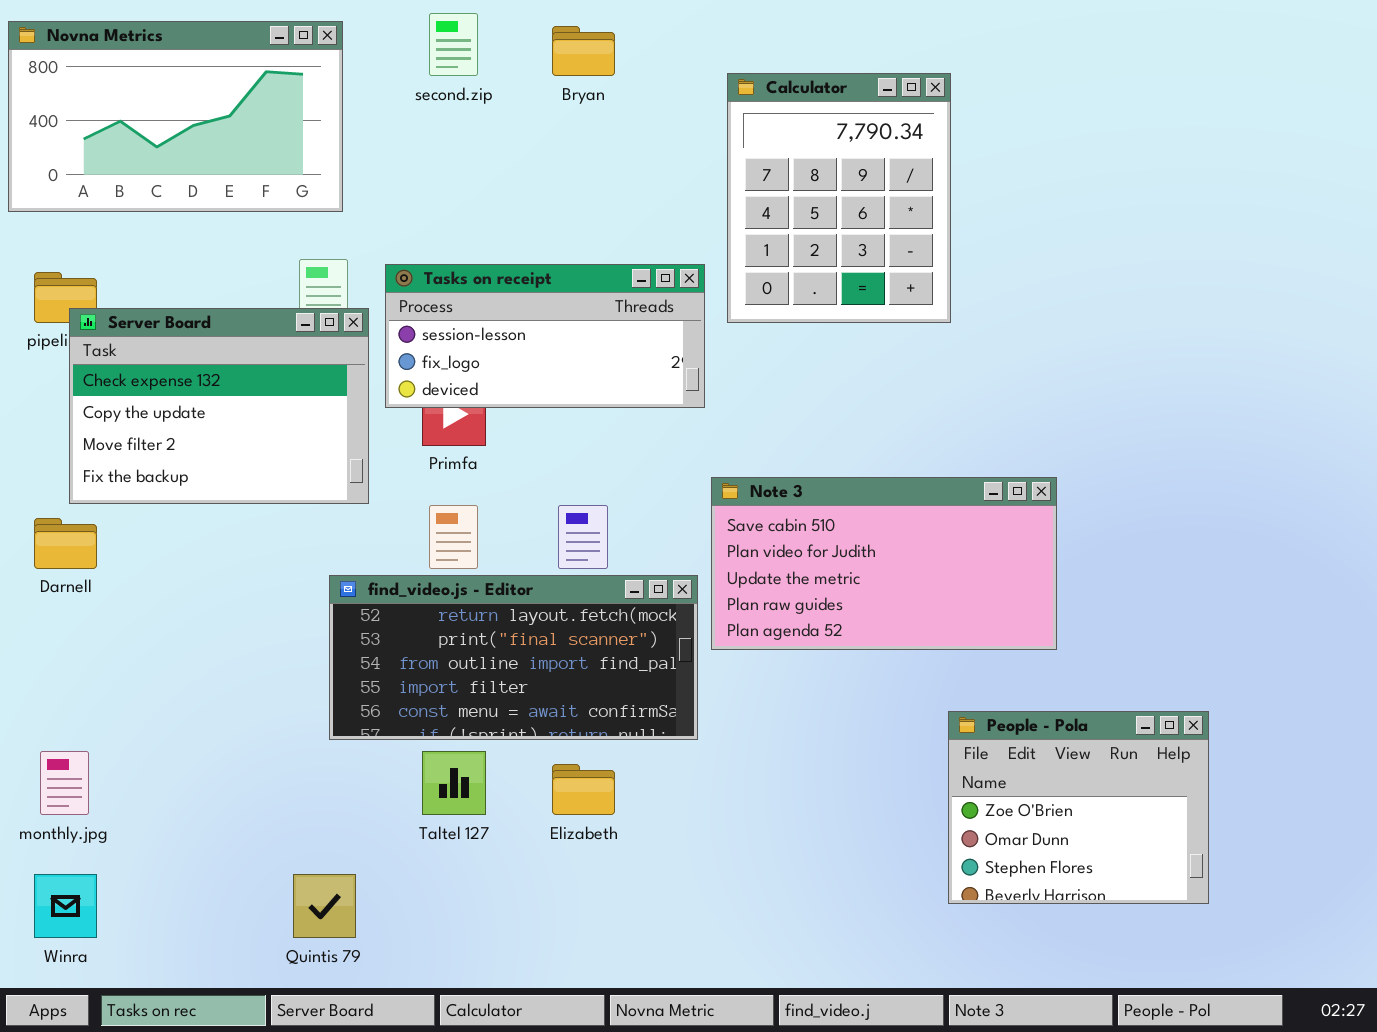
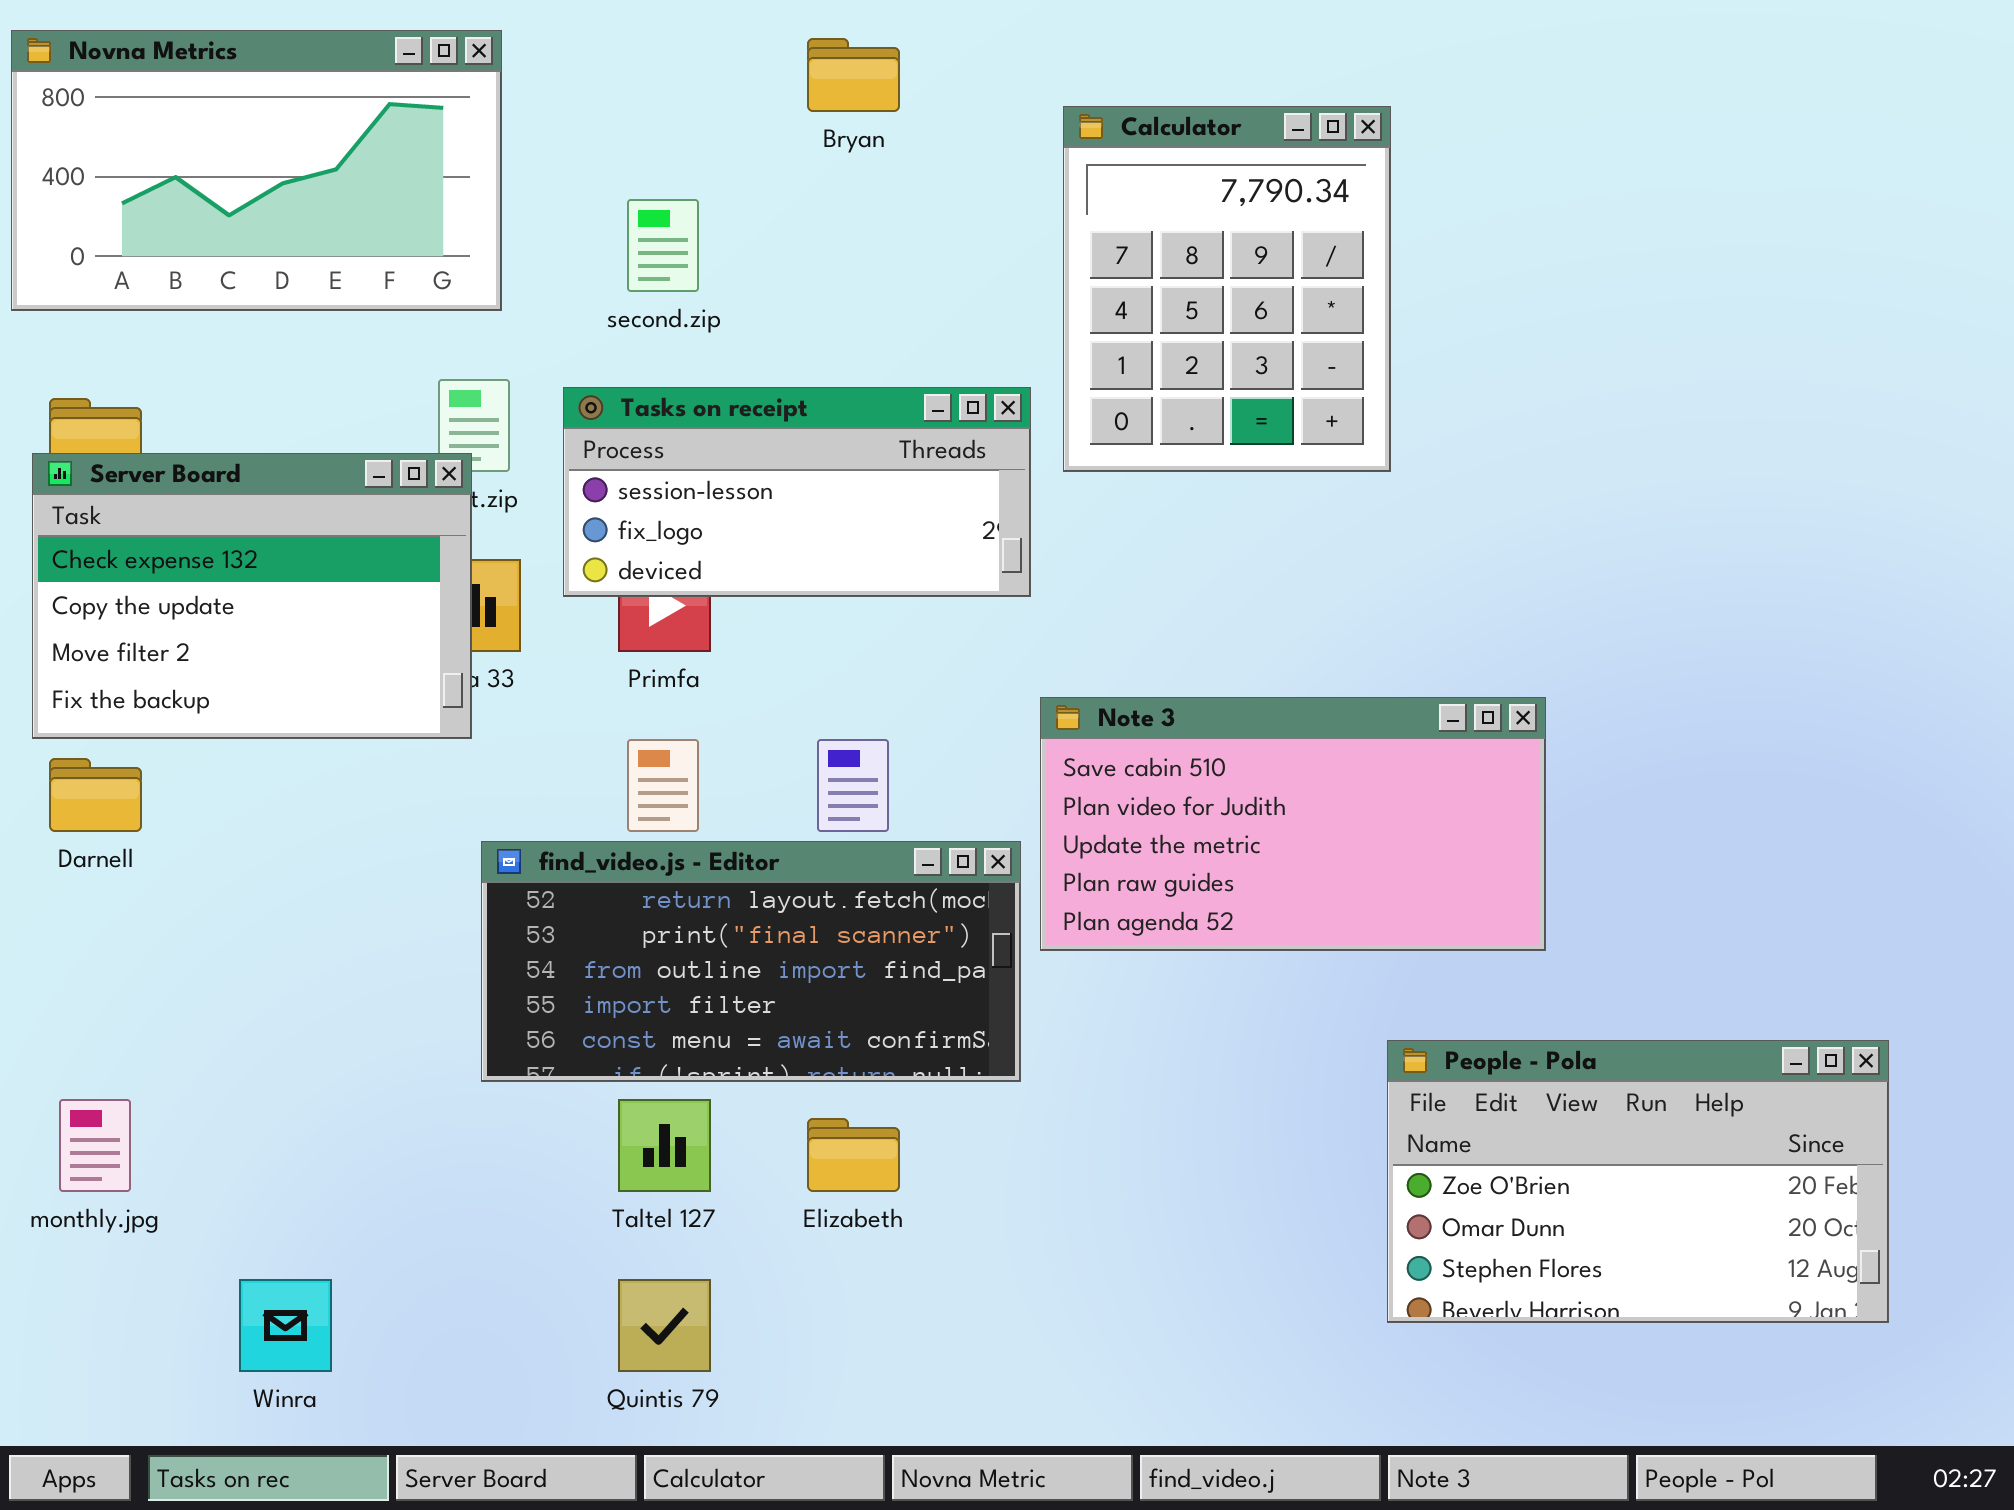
second.zip: [429,13,478,76] -> [627,199,699,292], moved
Server Board: [69,308,369,504] -> [32,453,472,739], moved
People - Pola: [948,711,1209,904] -> [1387,1040,1889,1323], resized
Winra: [34,874,97,938] -> [239,1279,332,1372], moved
Quintis 79: [293,874,356,938] -> [618,1279,711,1372], moved

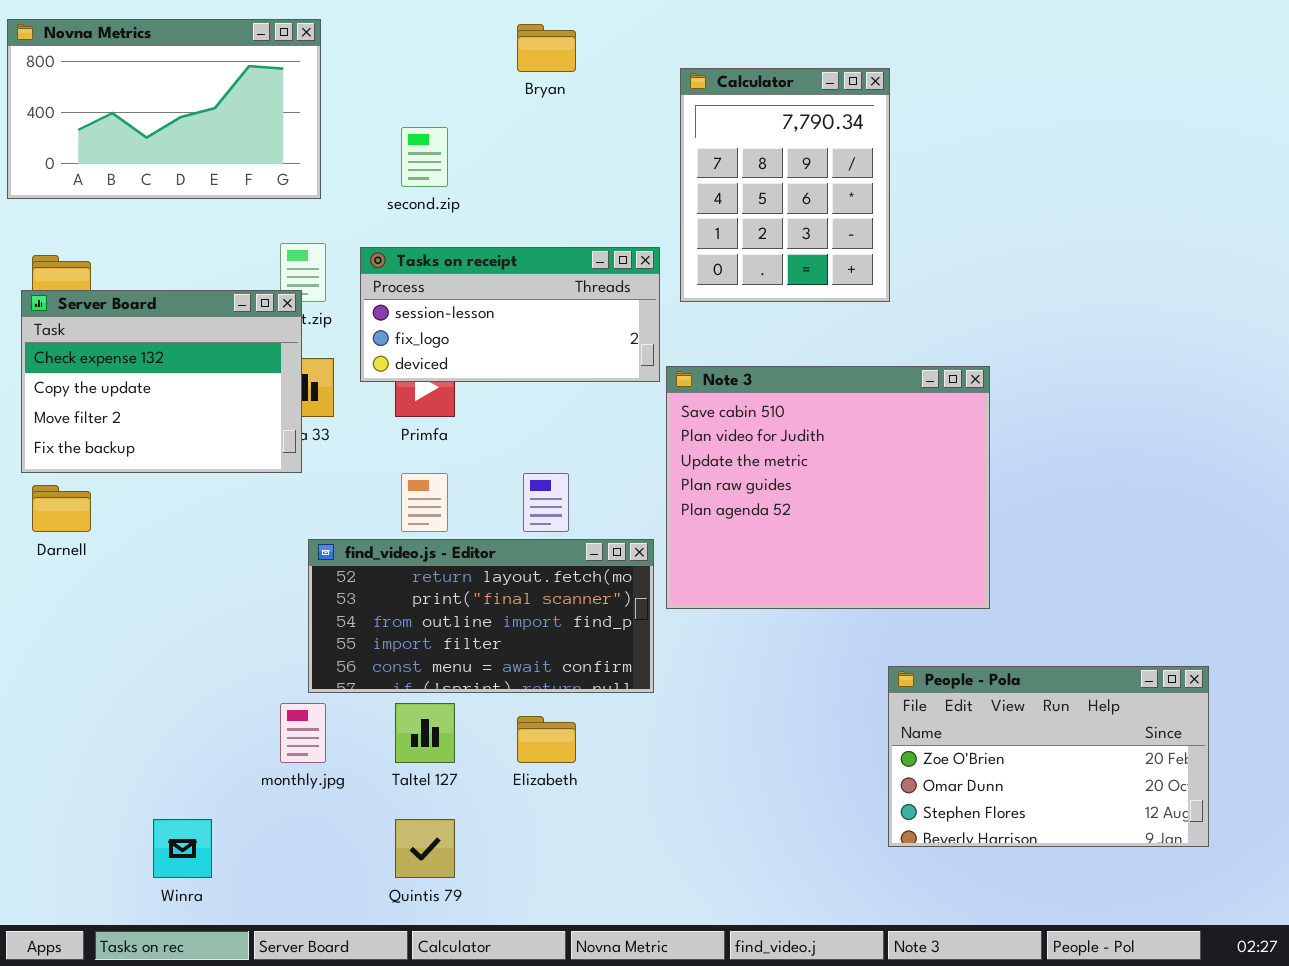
Note 3: [1040,697,1546,951] -> [666,366,990,609], resized
monthly.jpg: [59,1099,131,1192] -> [280,703,326,763], moved

